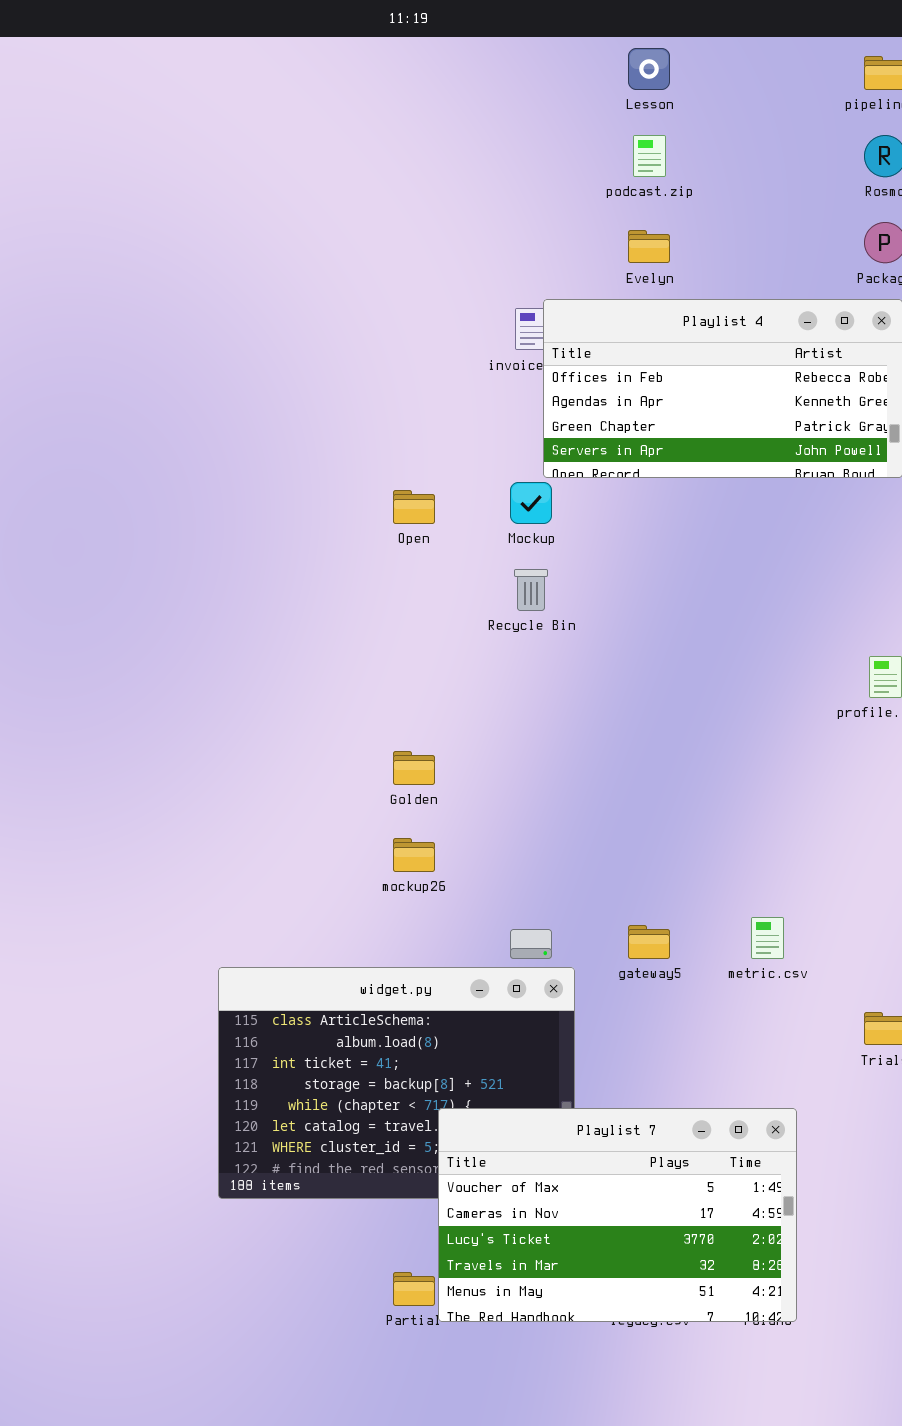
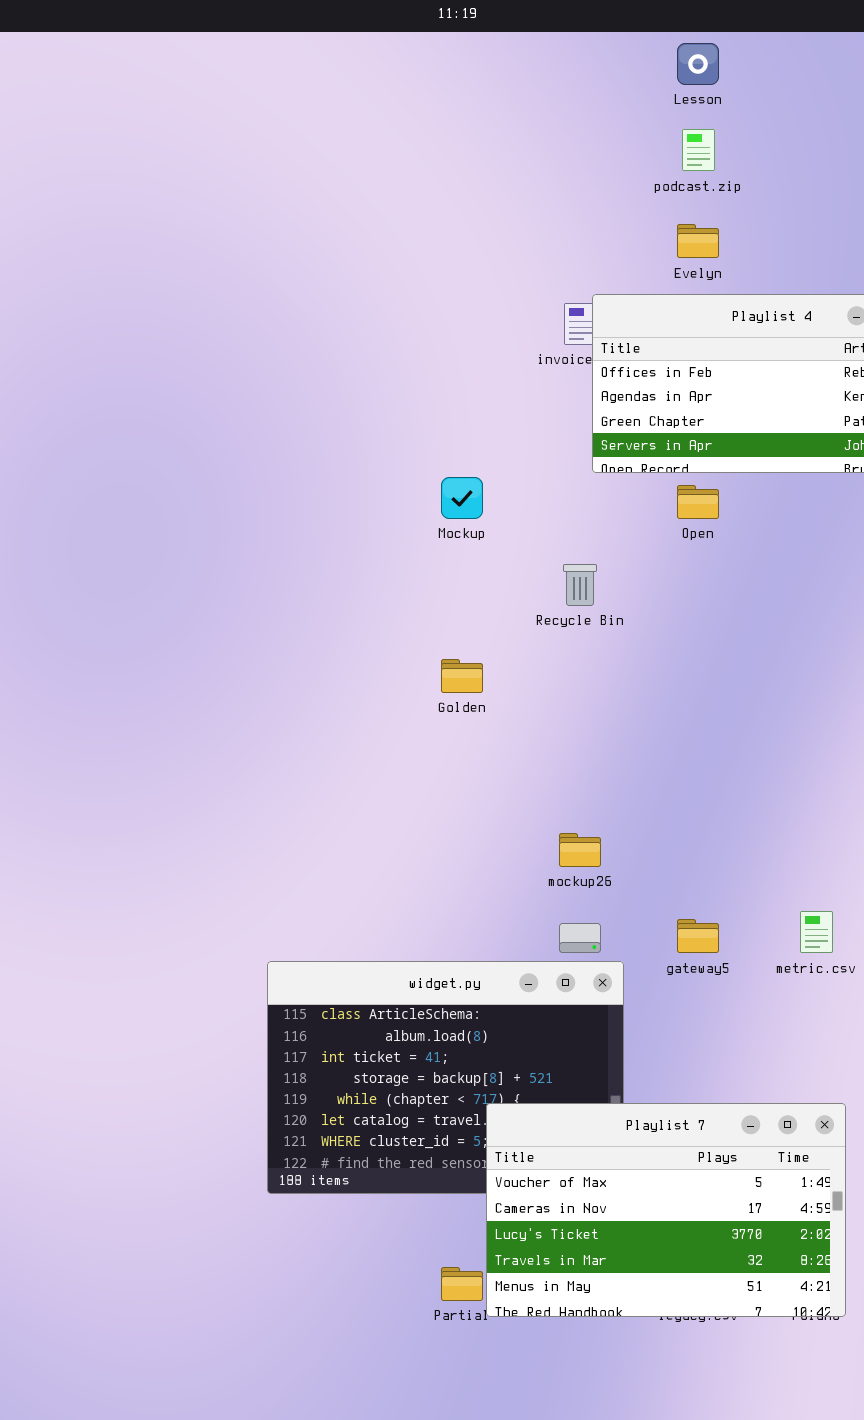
Mockup: [510,482,552,524] -> [441,477,483,519], moved
Open: [393,490,435,524] -> [677,485,719,519], moved
Golden: [393,751,435,785] -> [441,659,483,693], moved
mockup26: [393,838,435,872] -> [559,833,601,867], moved

